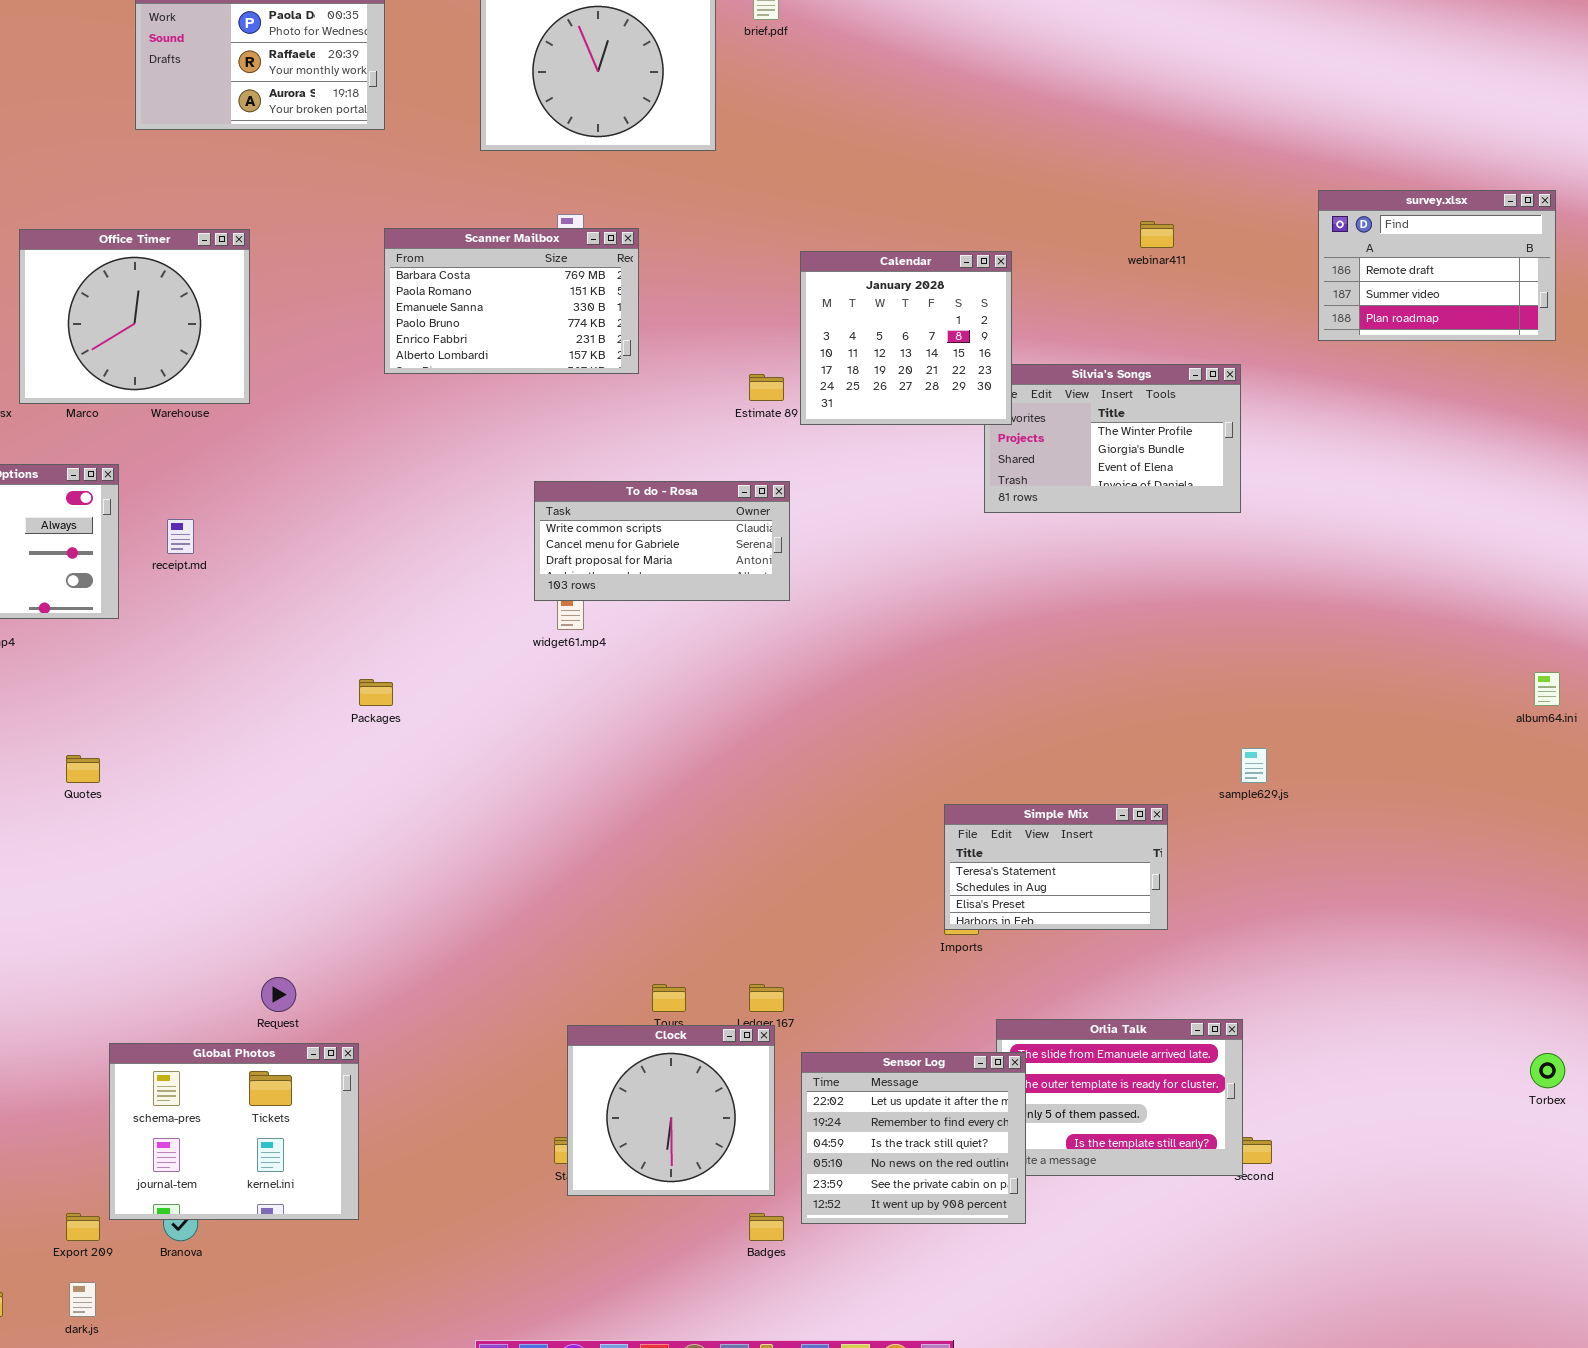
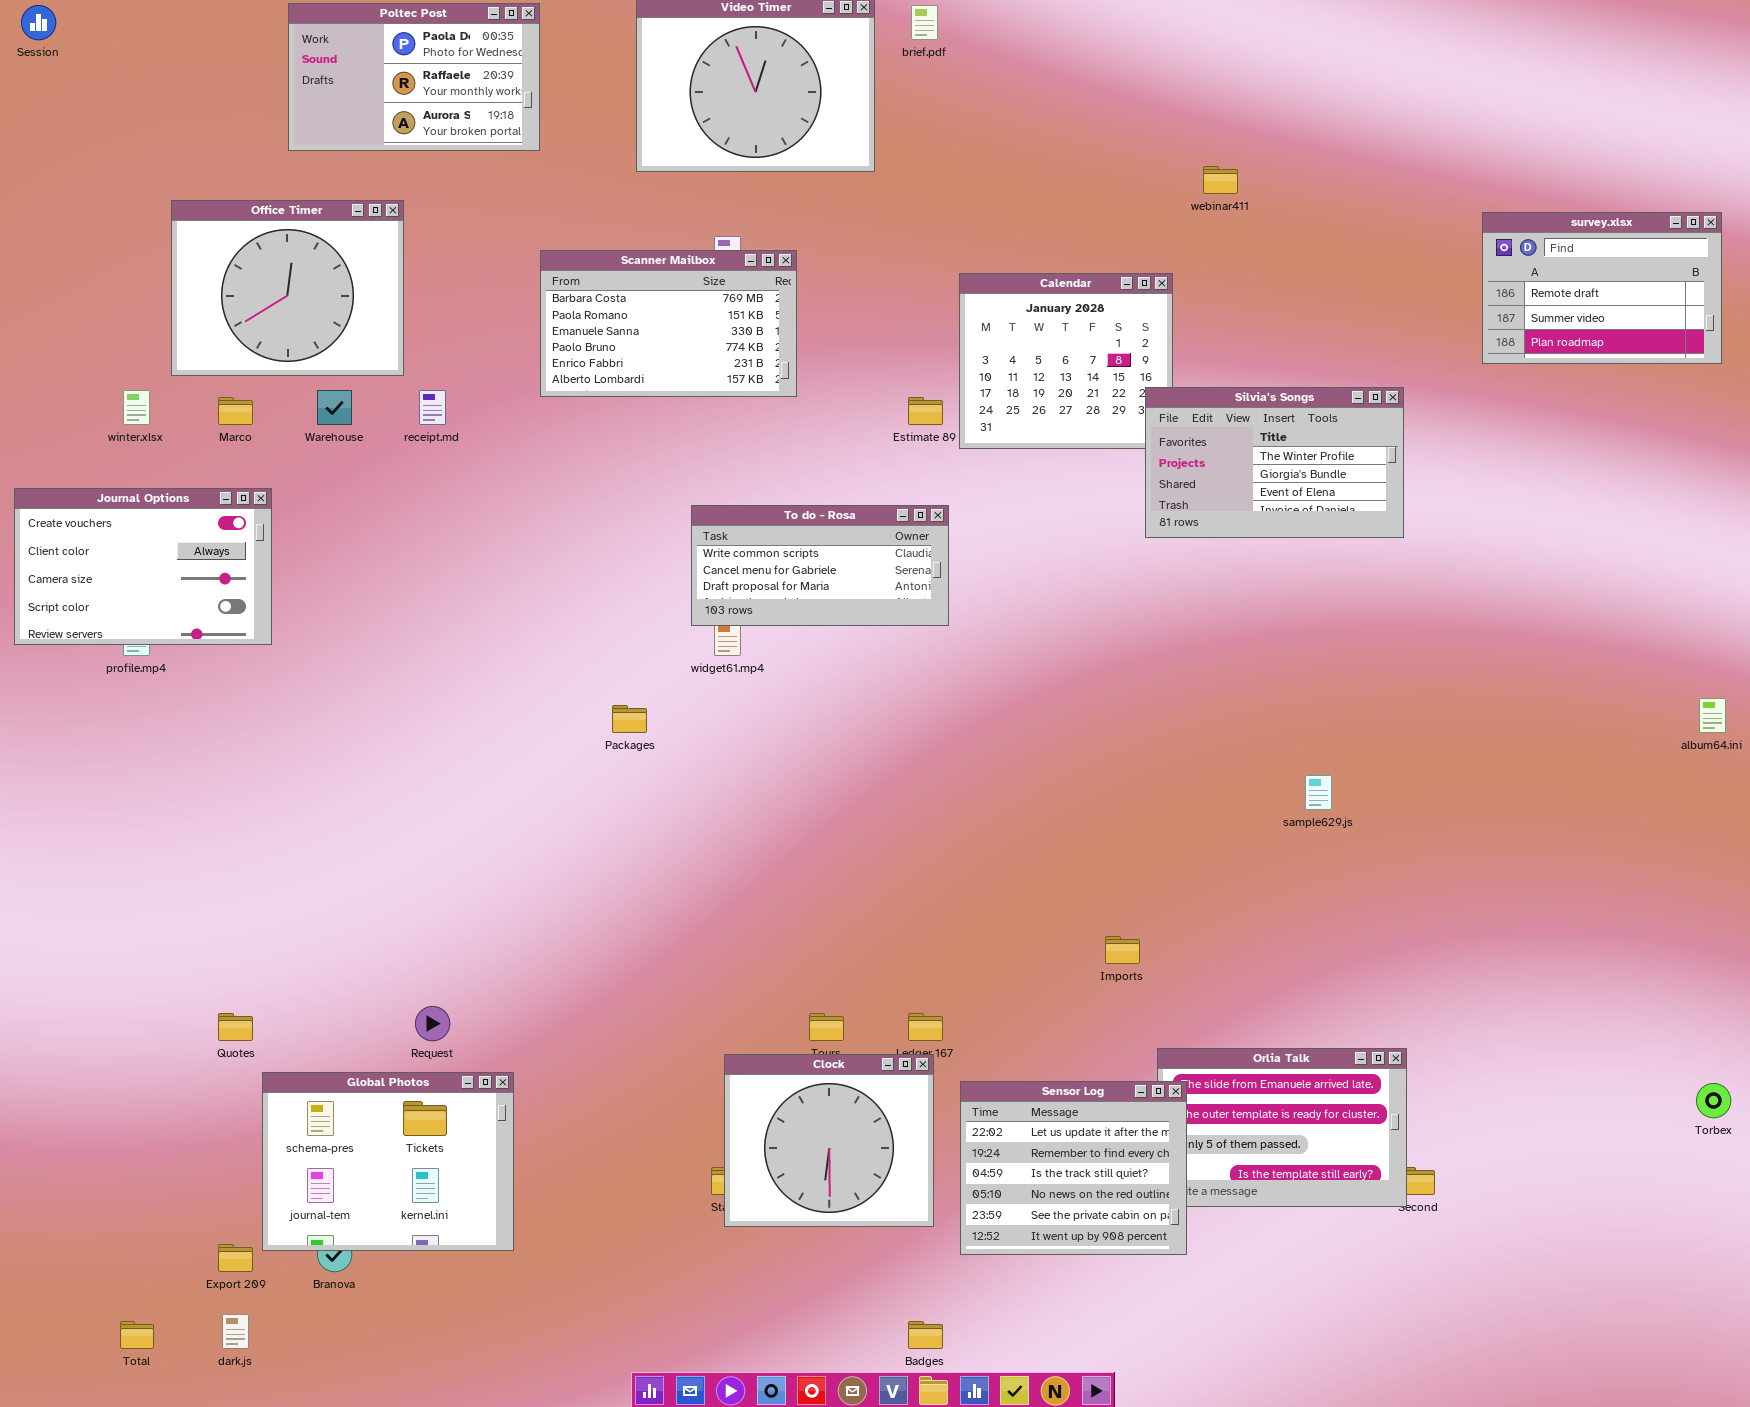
webinar411: [1140,221,1174,248] -> [1203,166,1238,194], moved
Office Timer: [19,229,250,404] -> [171,200,404,376], moved
Silvia's Songs: [984,364,1241,513] -> [1145,387,1404,538], raised
receipt.md: [167,519,194,554] -> [419,390,446,425], moved
Packages: [359,679,393,706] -> [612,705,647,733], moved
sample629.js: [1241,748,1267,783] -> [1305,775,1332,810], moved
Quotes: [66,755,100,783] -> [218,1013,253,1041], moved
Simple Mix: [944,804,1168,930] -> none, closed
Badges: [749,1213,784,1241] -> [908,1321,943,1349], moved

